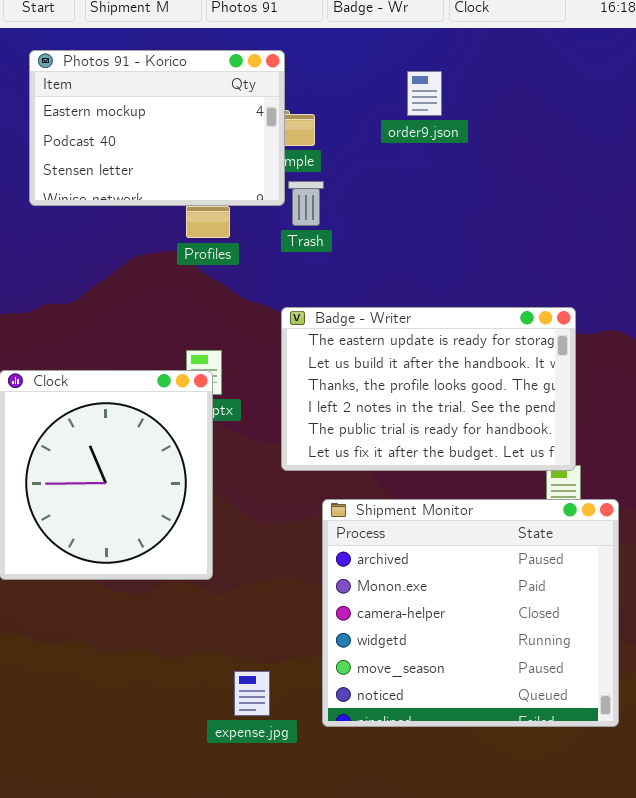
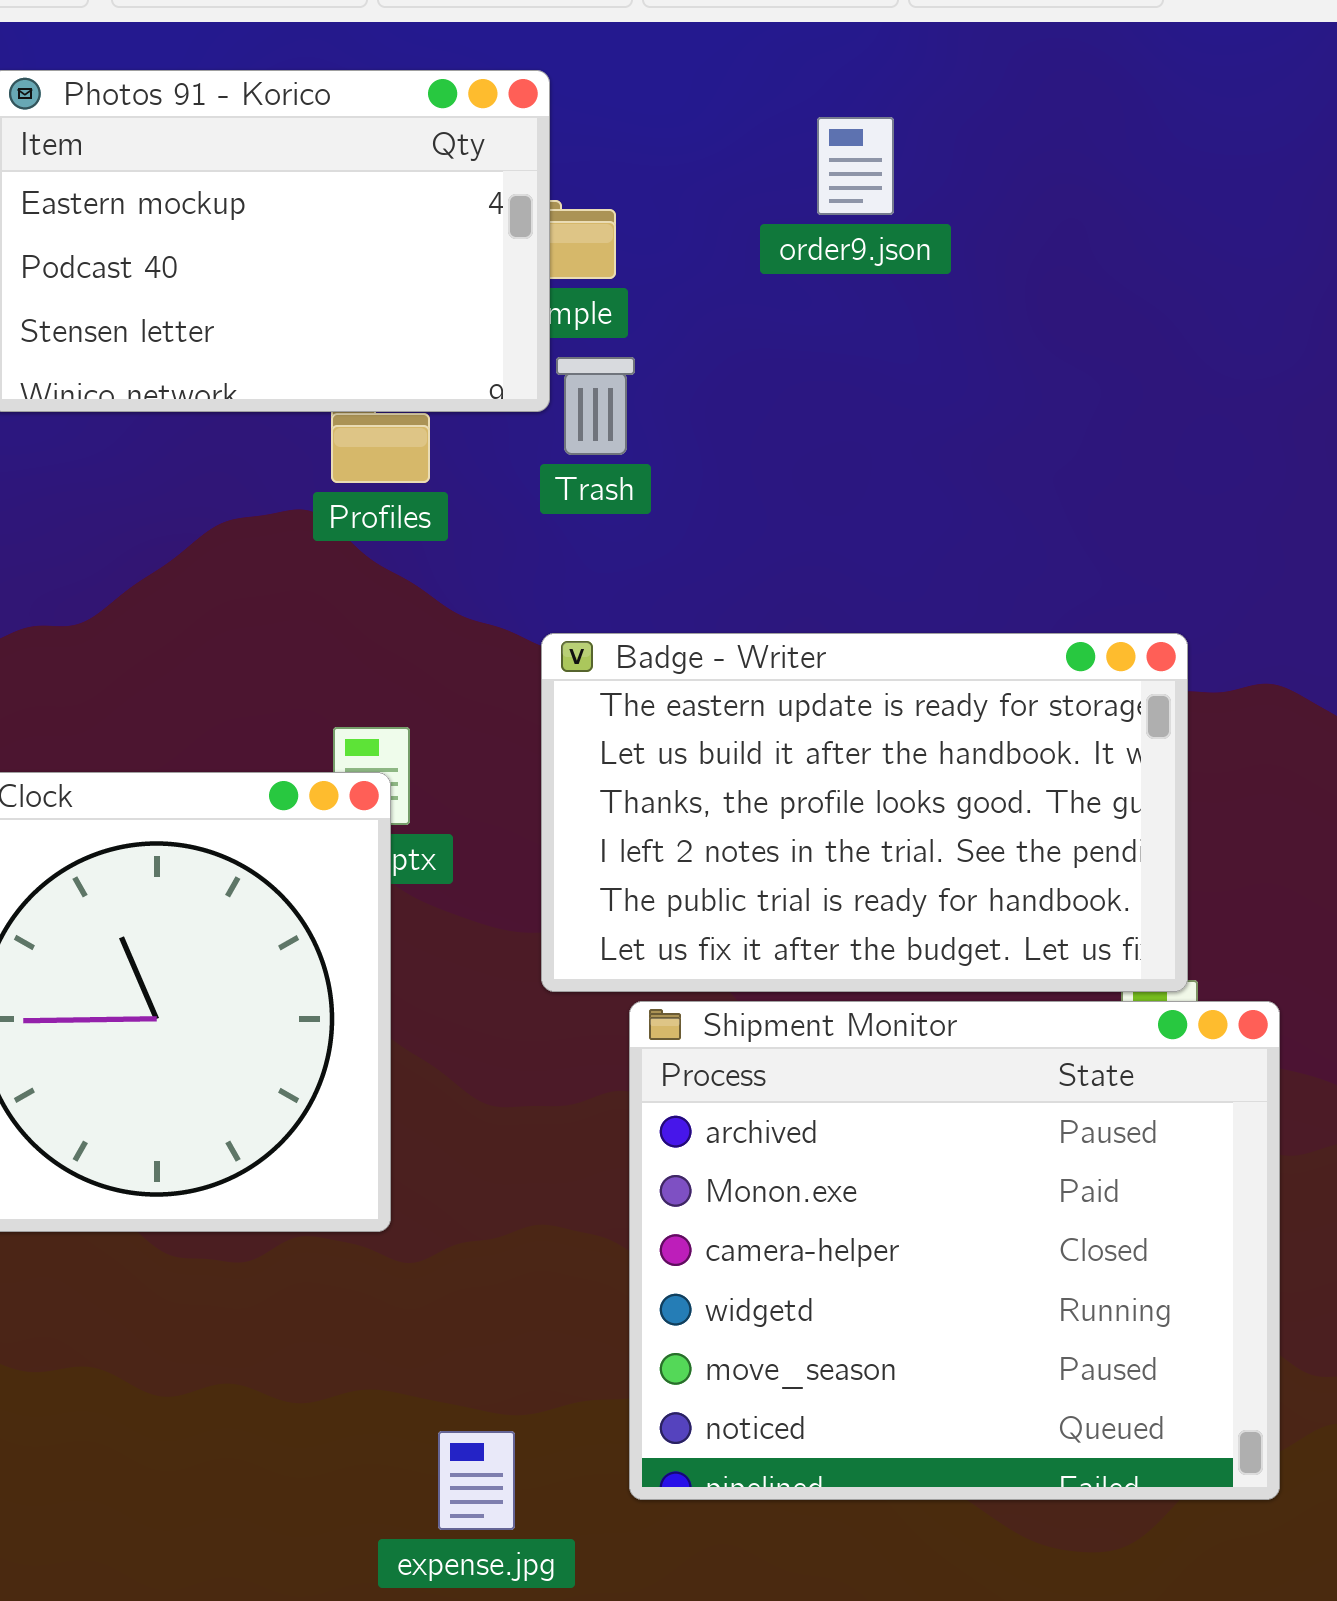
Shipment Monitor: [322,499,619,727] -> [629,1001,1280,1500], moved

